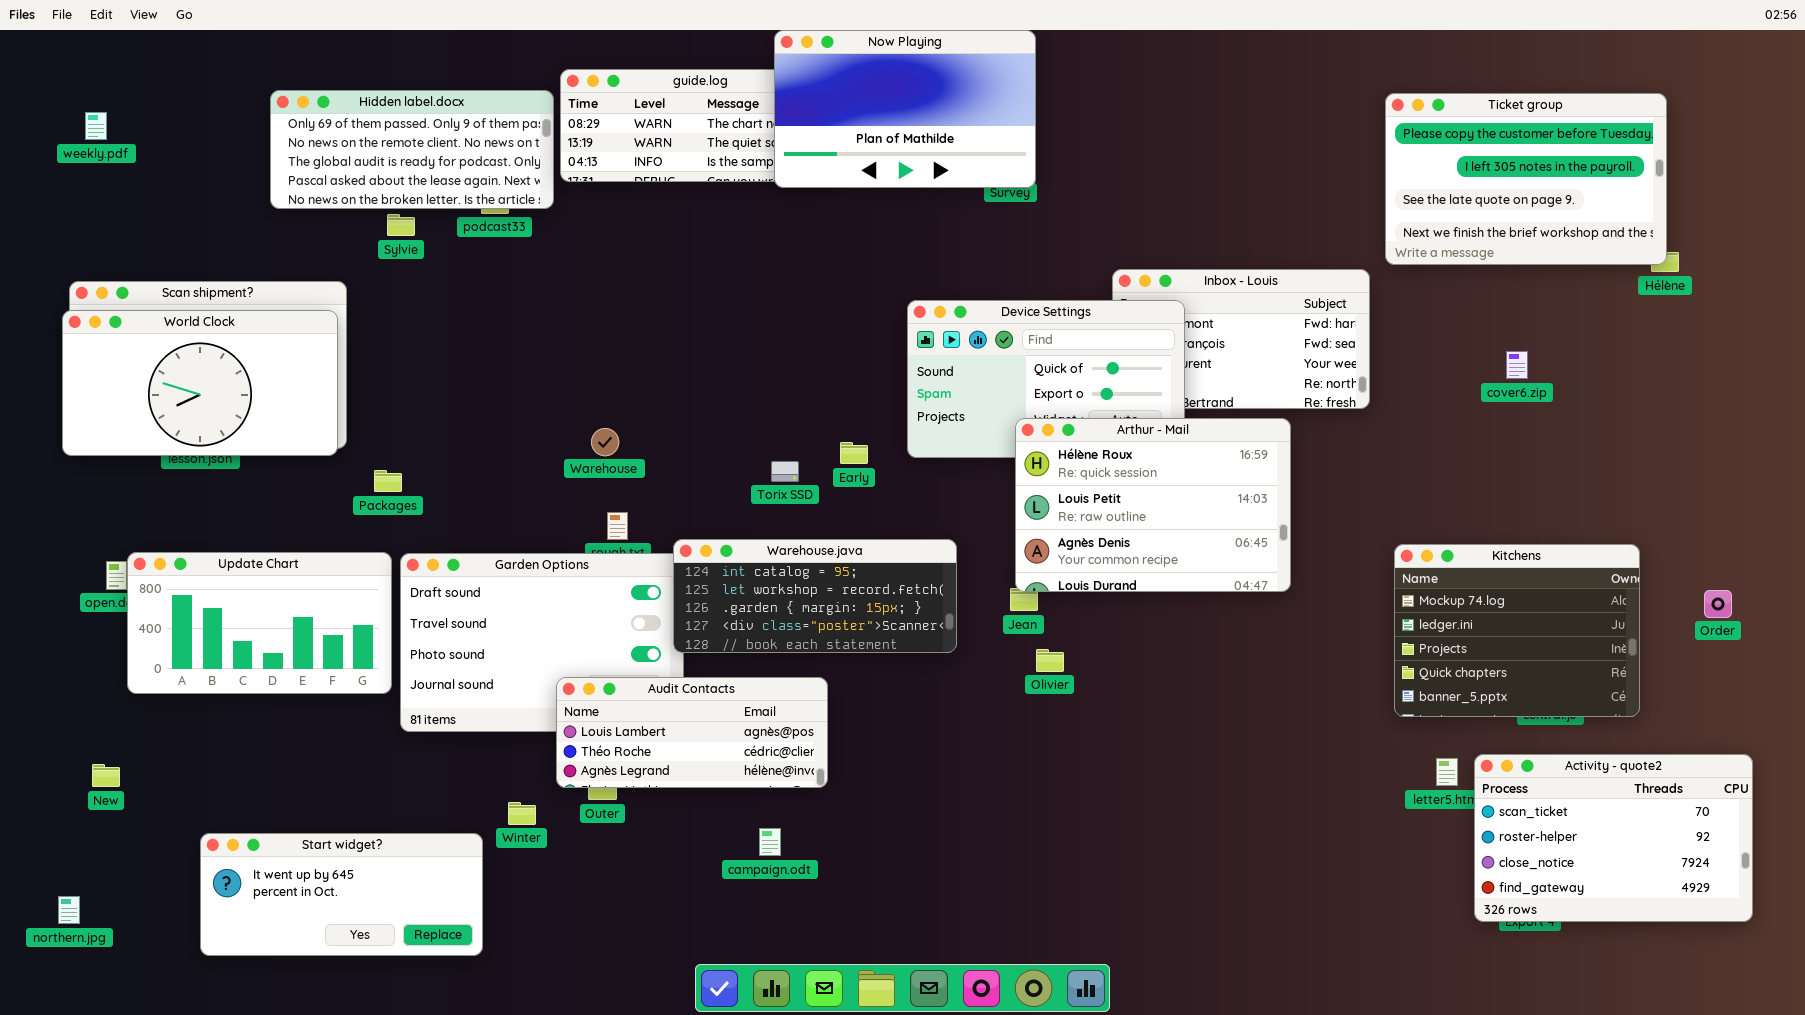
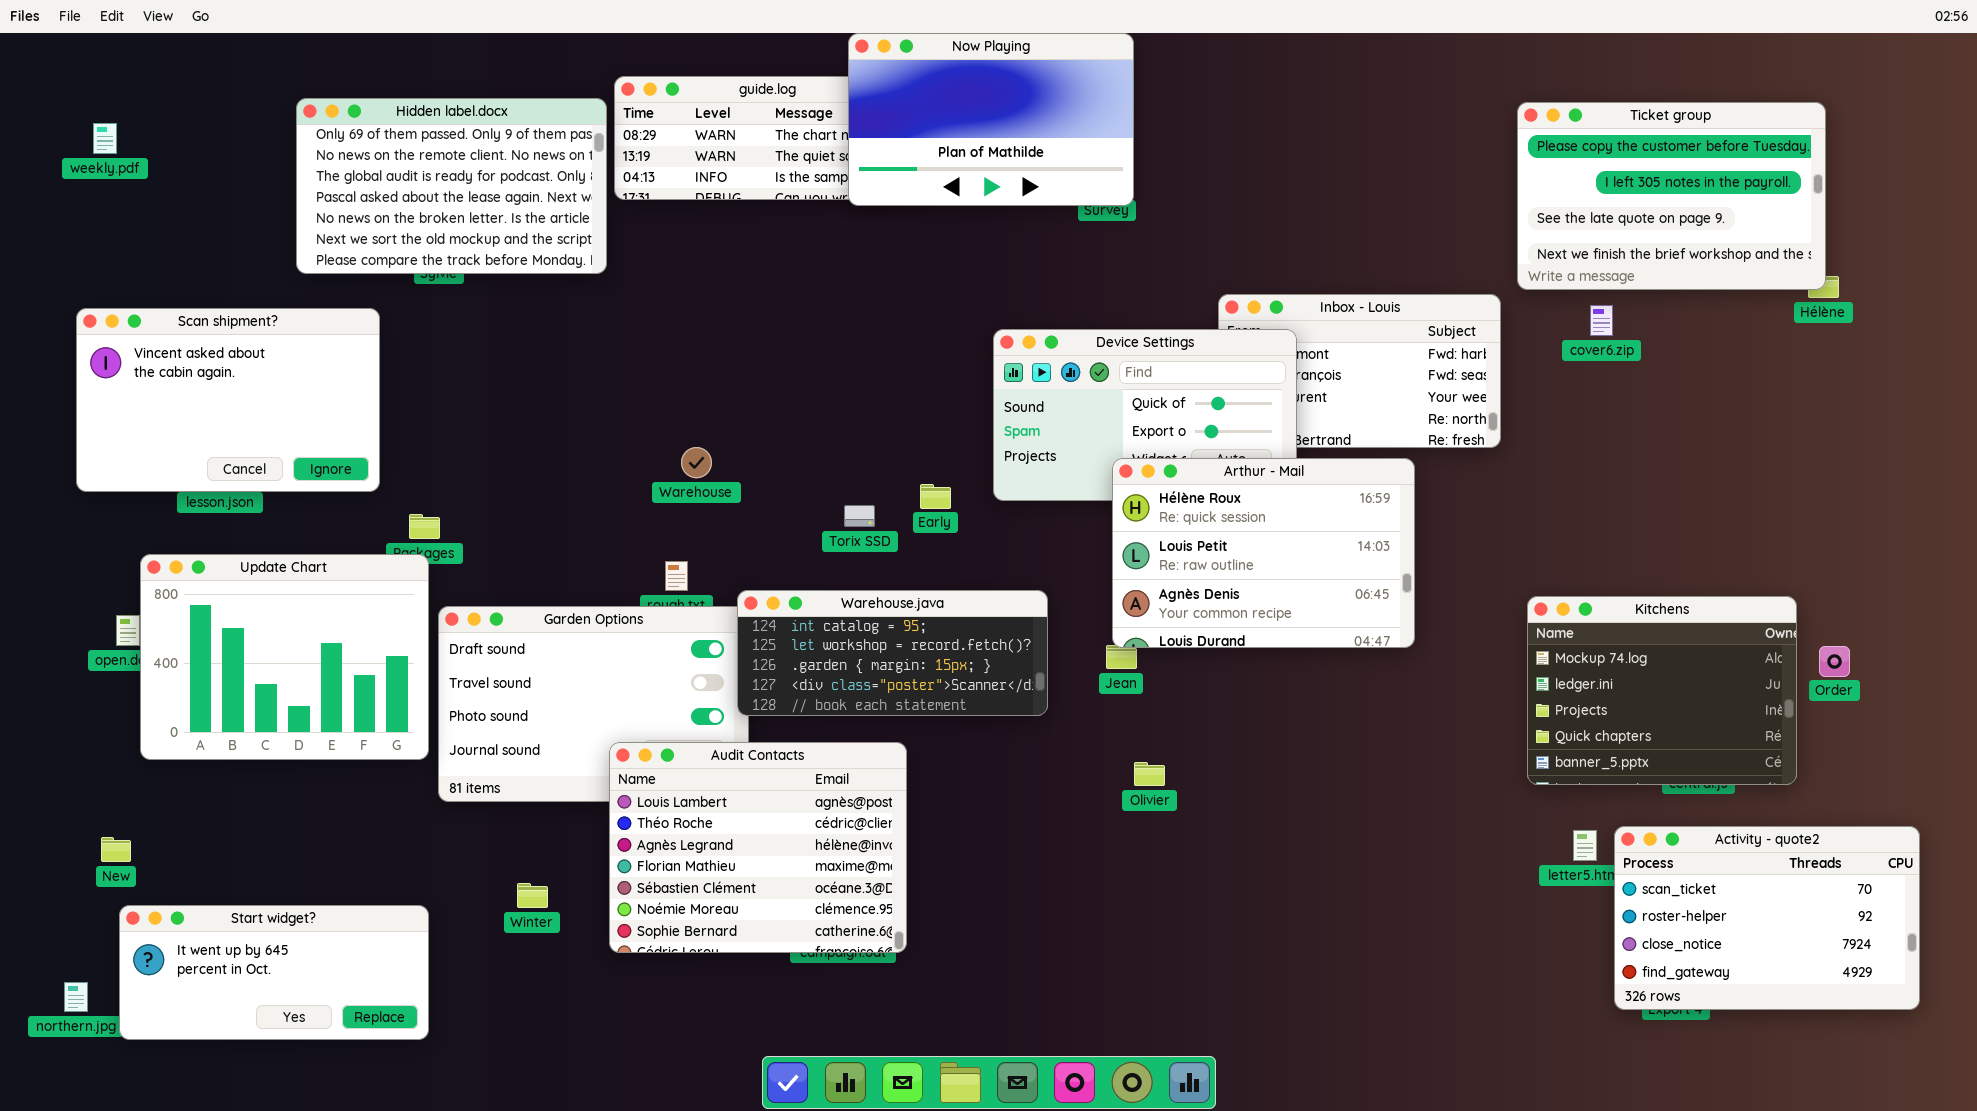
Hidden label.docx: [270,90,554,209] -> [296,98,607,274], resized
World Clock: [62,310,338,456] -> none, closed
cover6.zip: [1506,351,1528,379] -> [1590,305,1613,336], moved
Warehouse: [591,428,619,456] -> [681,447,712,478], moved
Update Chart: [127,552,392,694] -> [140,554,429,760], resized
Order: [1704,590,1732,618] -> [1819,646,1850,677], moved
Olivier: [1036,649,1064,672] -> [1134,762,1165,786], moved
Audit Contacts: [556,677,828,788] -> [609,742,907,953], resized
Winter: [508,802,536,825] -> [517,883,548,908], moved
Start widget?: [200,833,483,956] -> [119,905,429,1040], moved

